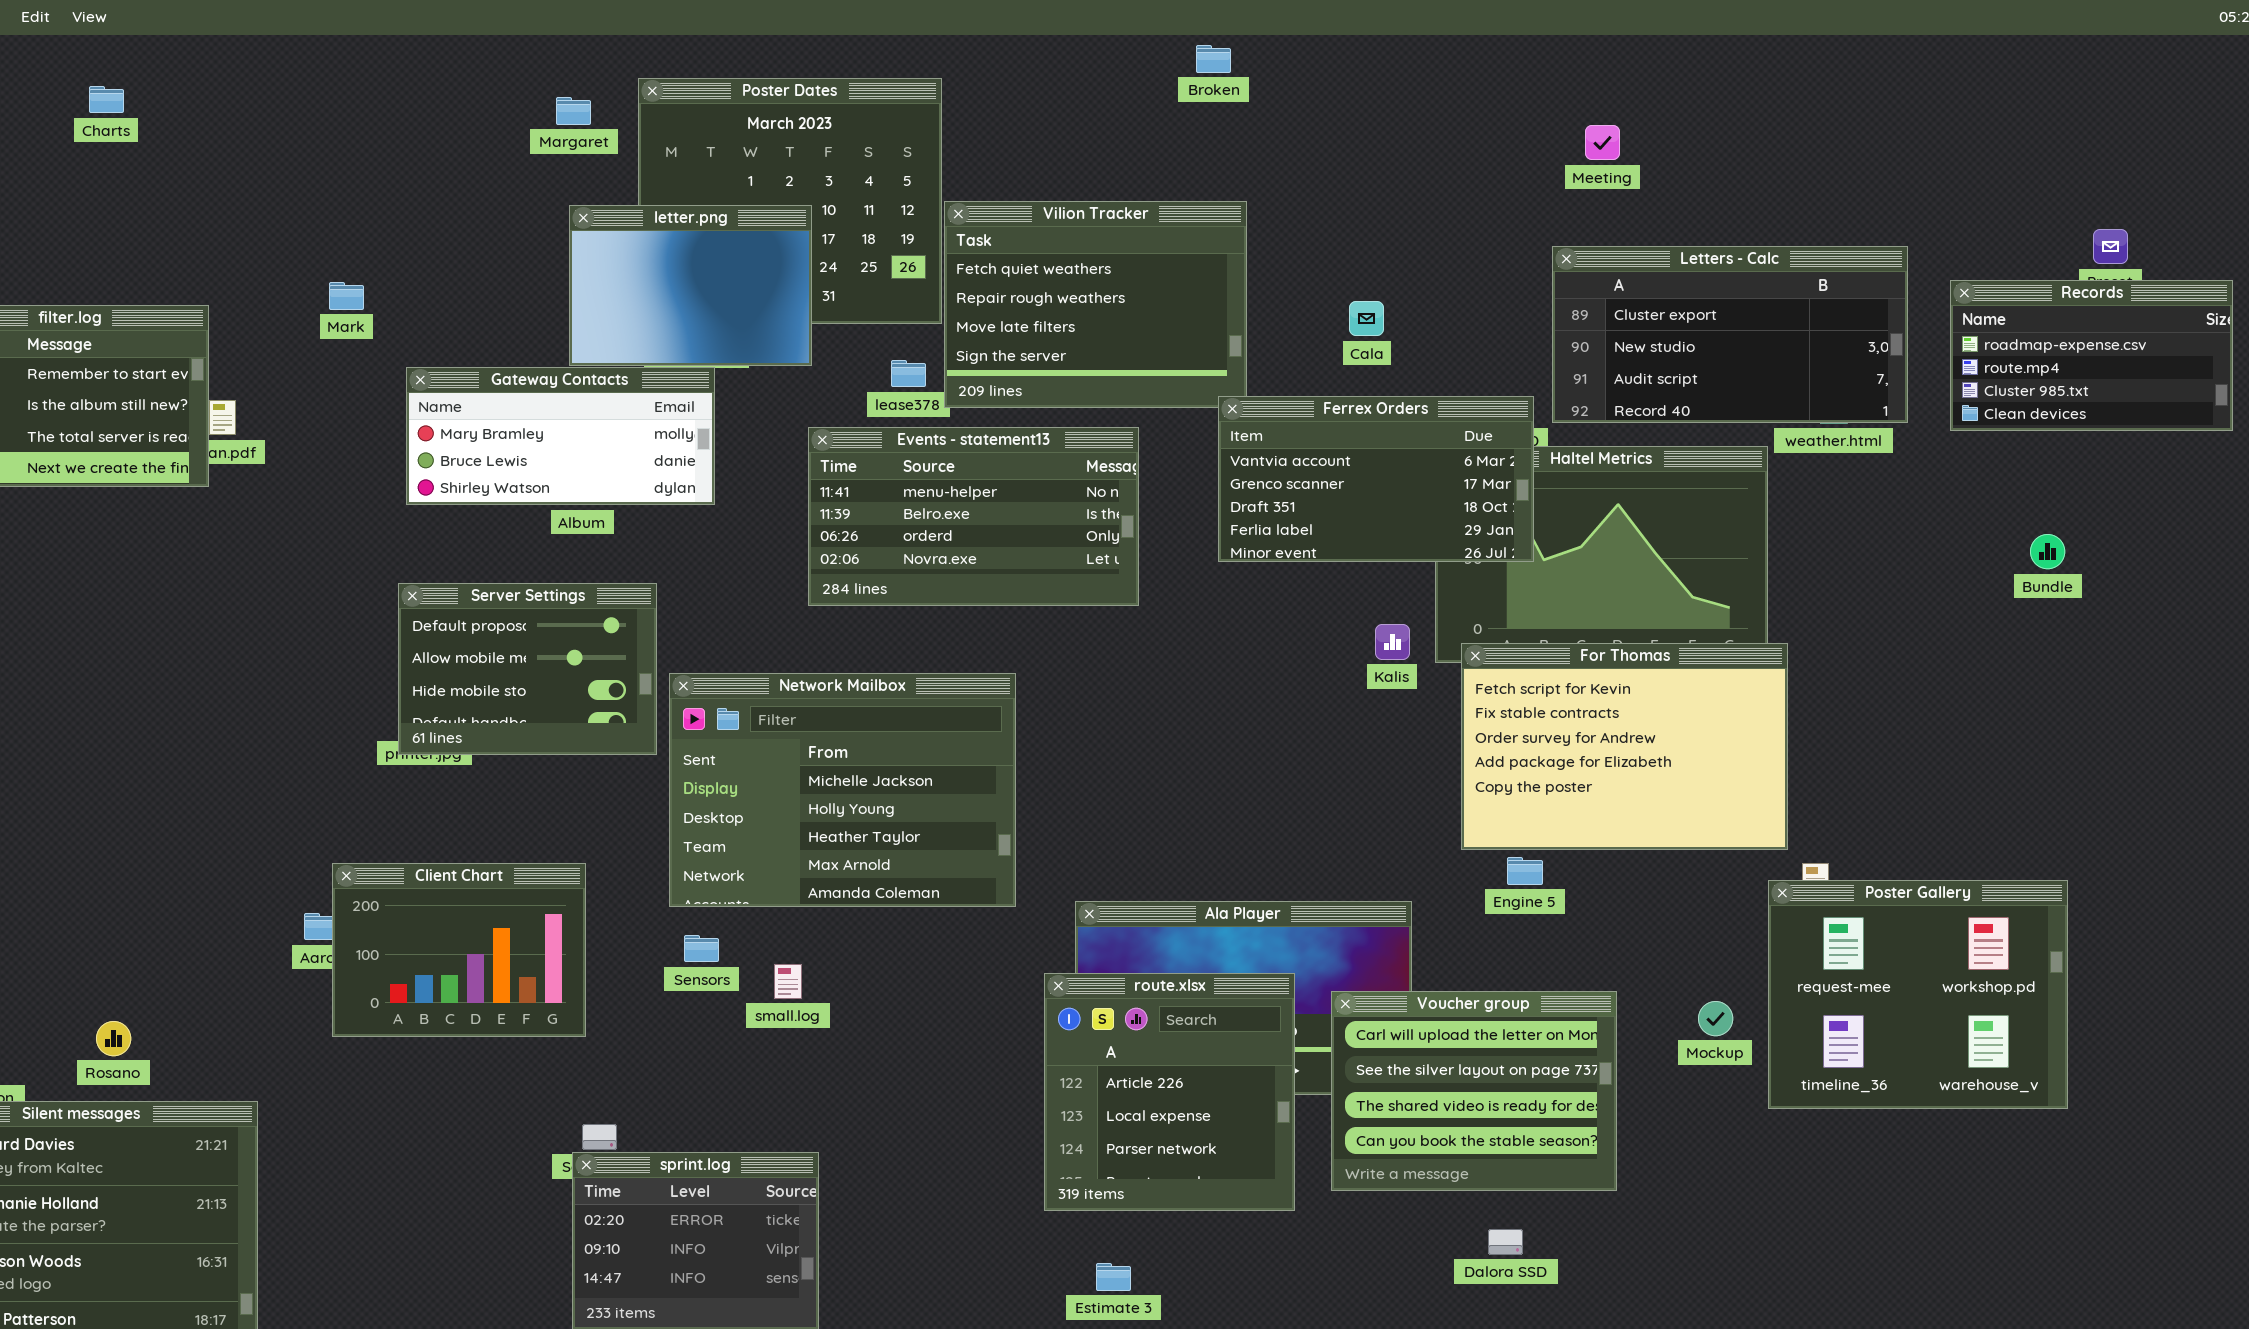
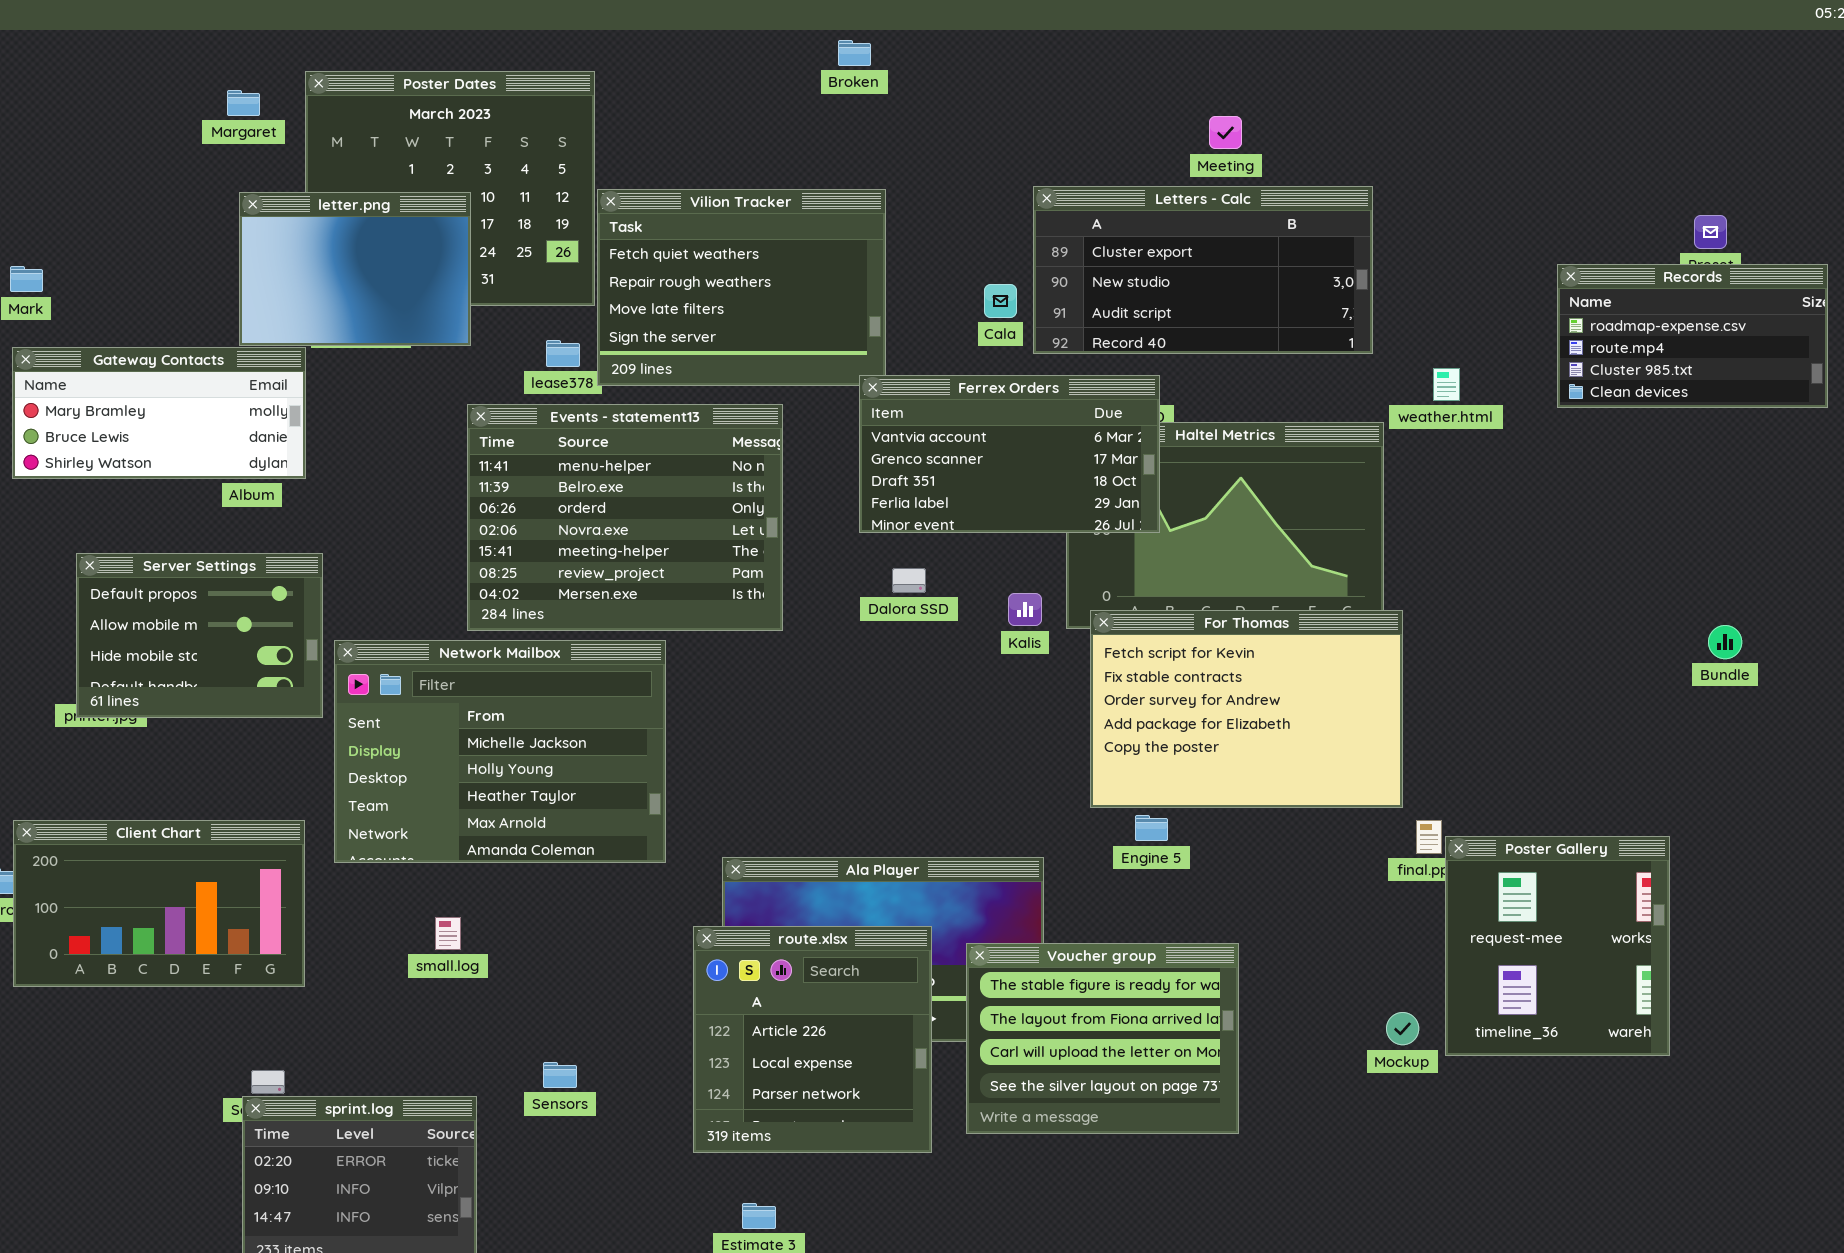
Letters - Calc: [1552,246,1908,423] -> [1033,186,1373,354], moved
Gateway Contacts: [406,367,715,505] -> [12,347,306,479], moved
Events - statement13: [808,427,1139,606] -> [467,404,783,631], resized
Bundle: [2030,534,2065,569] -> [1708,625,1742,659], moved
Client Chart: [332,863,586,1037] -> [13,820,305,987], resized
Poster Gallery: [1768,880,2068,1109] -> [1445,836,1670,1056], resized
Sensors: [684,935,719,962] -> [543,1062,577,1088], moved
Voucher group: [1331,991,1617,1191] -> [966,943,1239,1134], scrolled up 2 rows
Mockup: [1698,1001,1733,1036] -> [1386,1012,1419,1045], moved
Dalora SSD: [1488,1229,1523,1255] -> [892,568,926,593], moved

